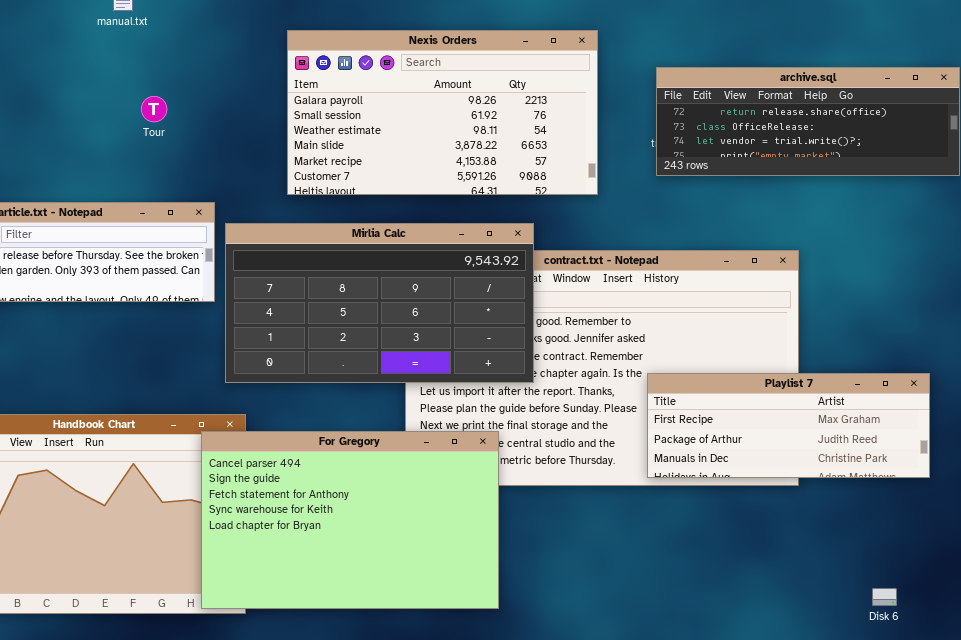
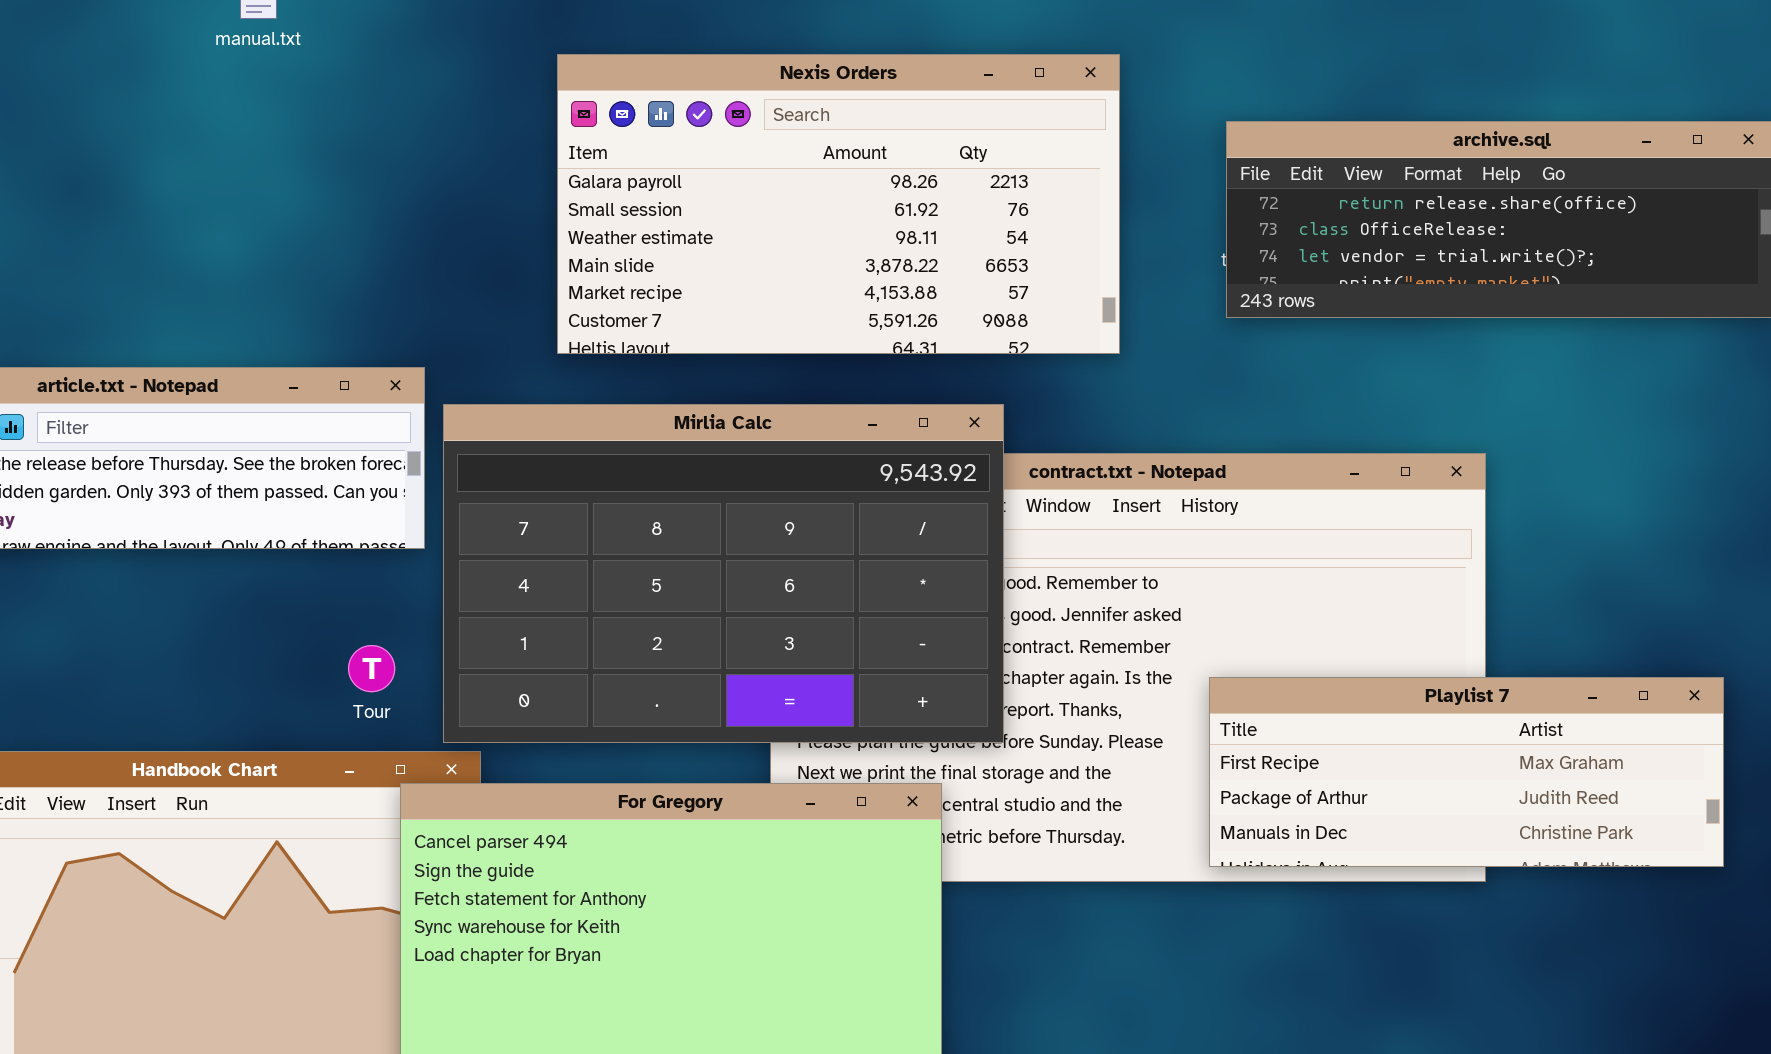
Tour: [141,96,167,122] -> [348,645,395,692], moved
Mirlia Calc: [225,223,534,383] -> [443,404,1004,743], resized

